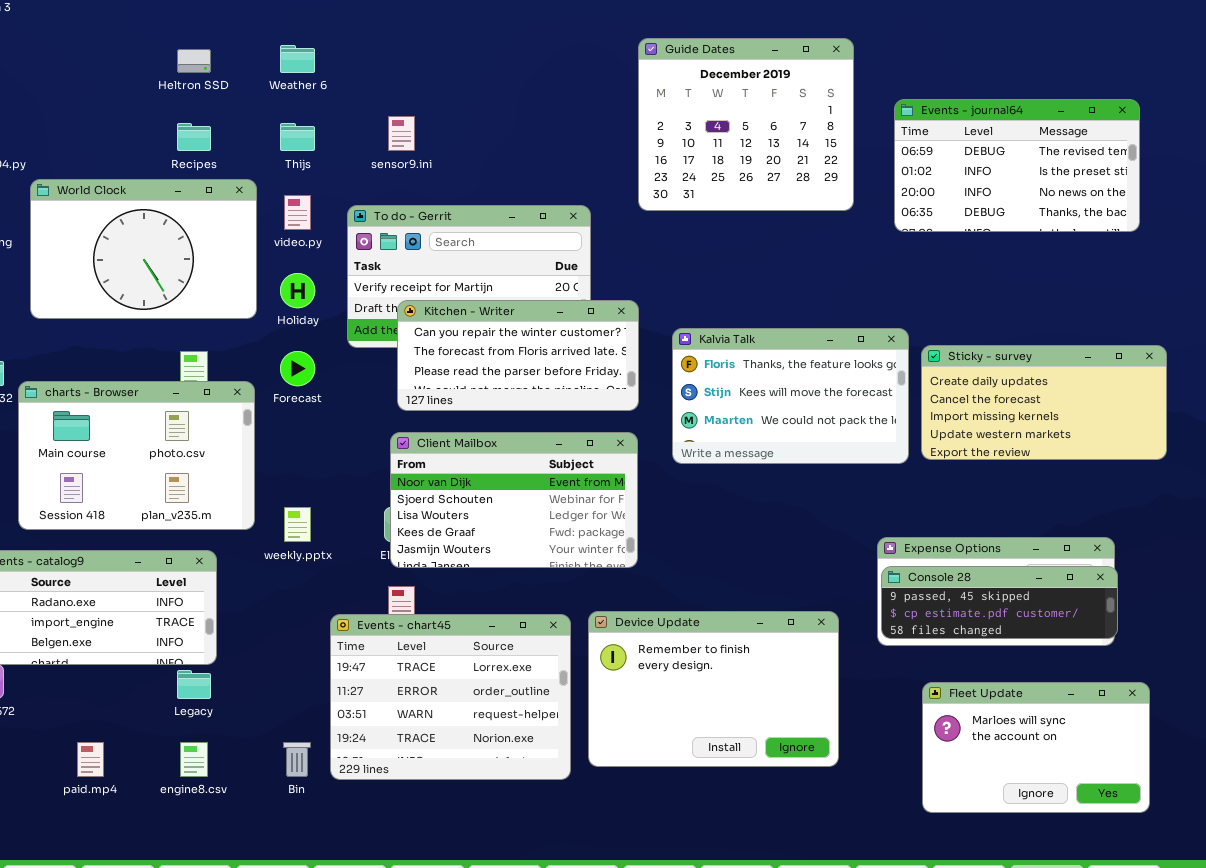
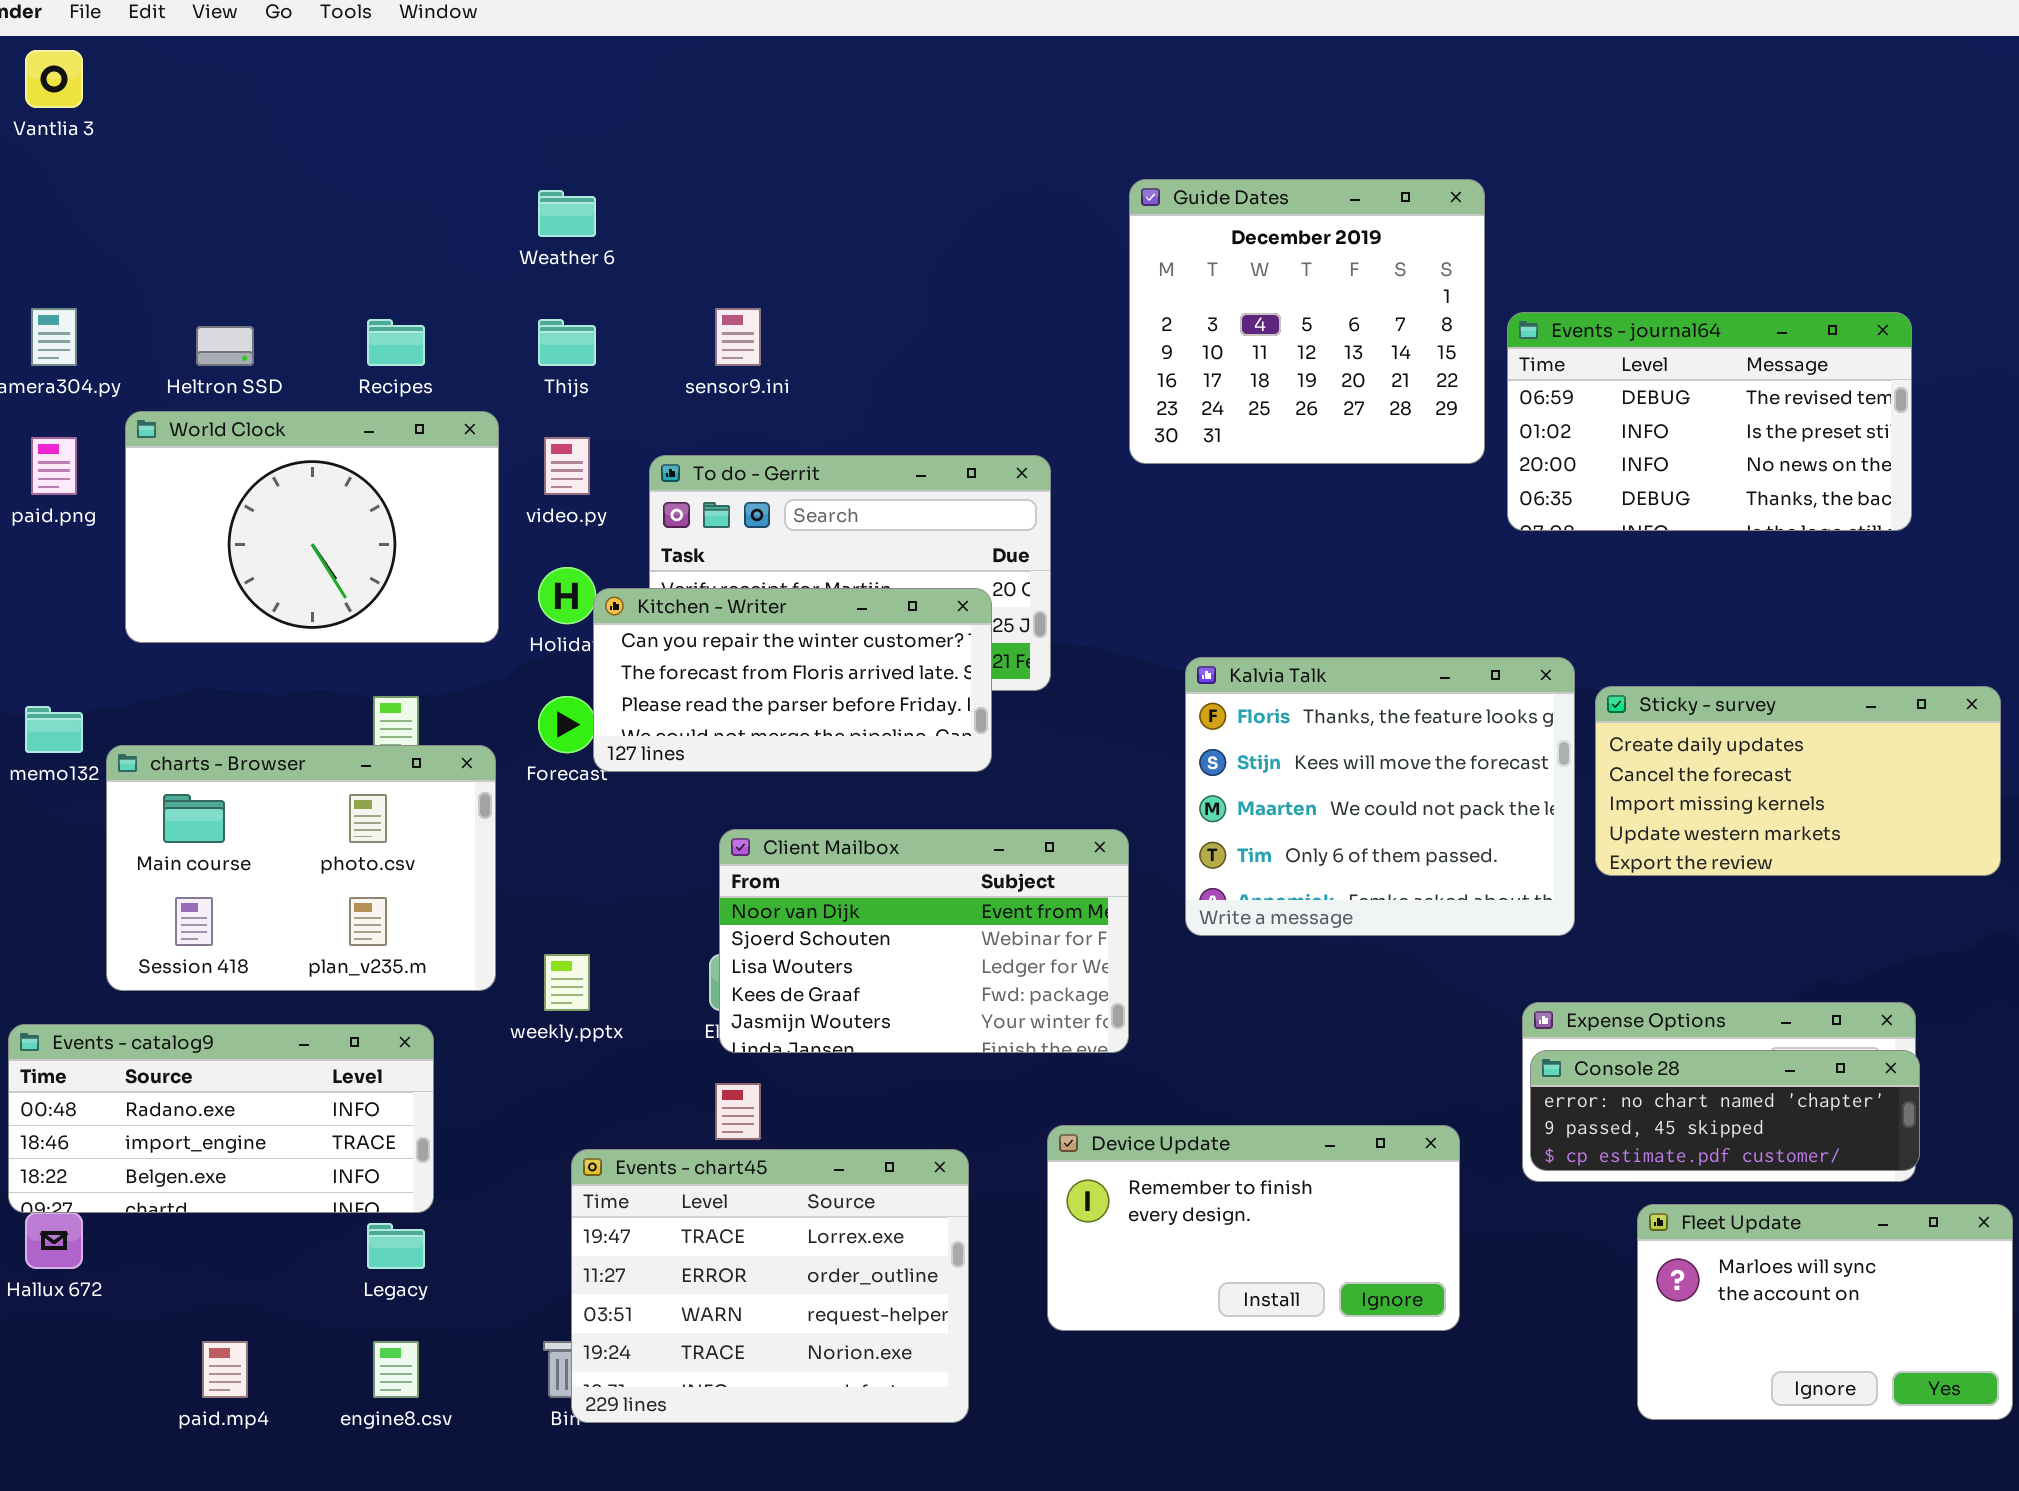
Heltron SSD: [177,49,211,73] -> [196,326,254,366], moved
Events - journal64: [894,99,1140,232] -> [1507,312,1912,531], moved
Kitchen - Writer: [397,300,639,411] -> [593,588,992,772], moved
Kalvia Talk: [672,328,909,464] -> [1185,657,1575,936], resized
Console 28: [881,566,1118,639] -> [1530,1050,1920,1171], scrolled up 1 row
Device Update: [588,611,839,767] -> [1047,1125,1460,1331], resized
Events - chart45: [330,614,571,780] -> [571,1149,969,1423], moved
Fleet Update: [922,682,1150,813] -> [1637,1204,2013,1420], moved

